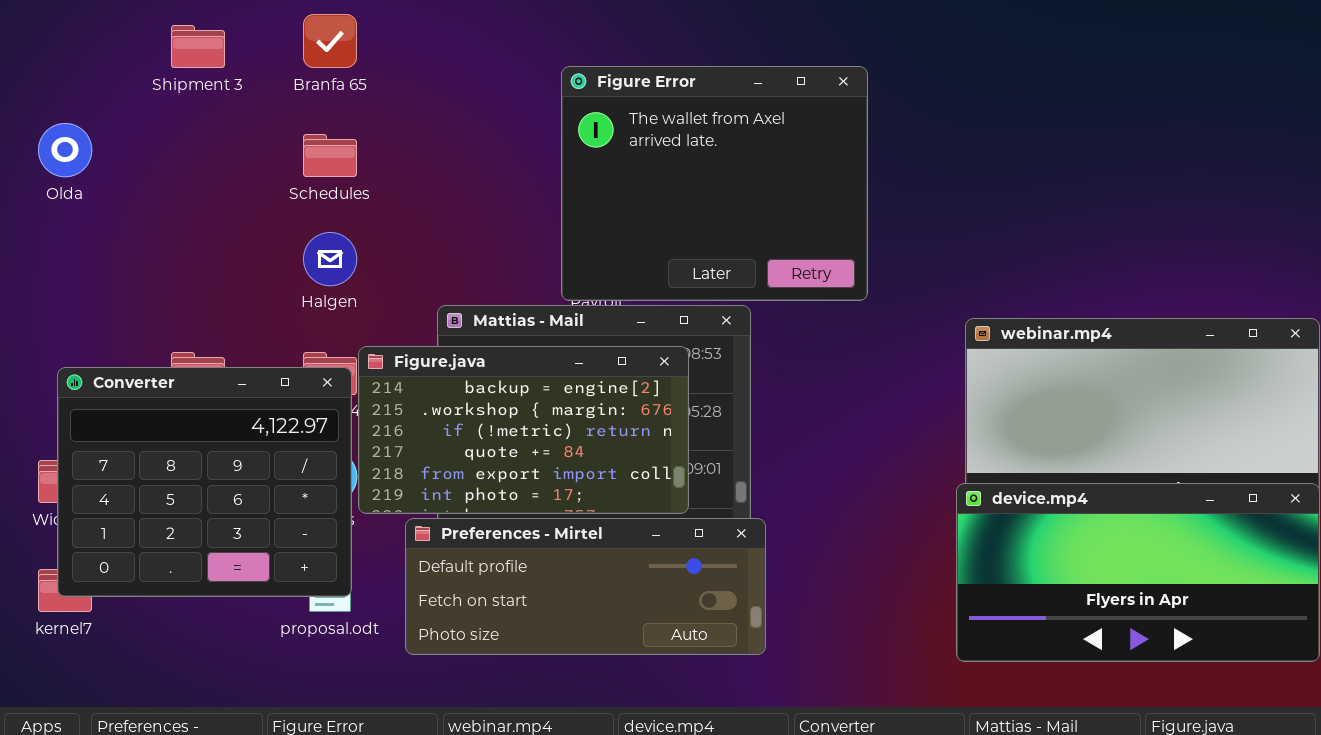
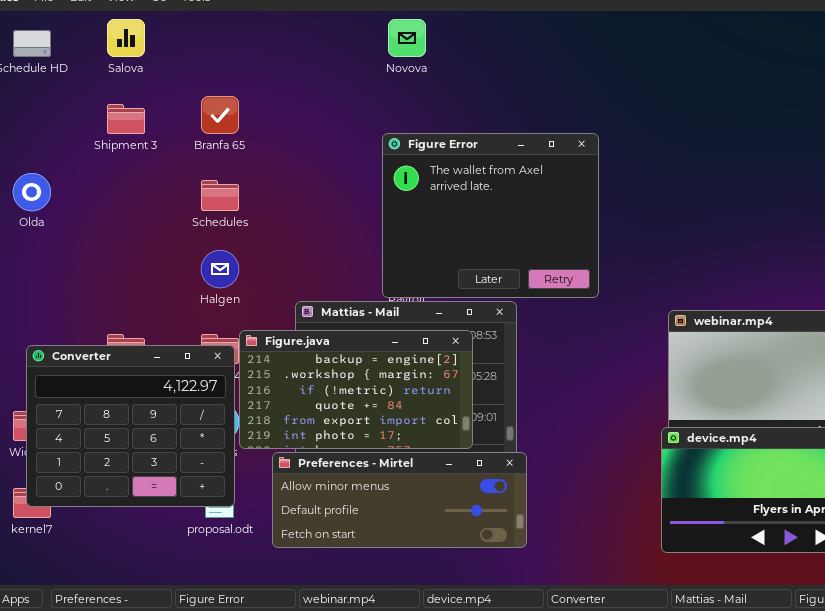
Preferences - Mirtel: [405,518,766,655] -> [272,452,527,548], scrolled up 1 row

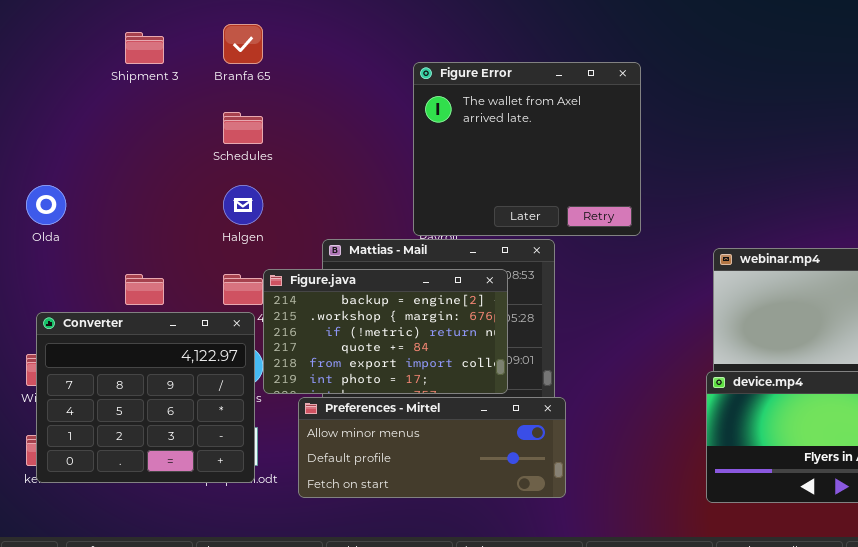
Olda: [13,173,51,211] -> [26,185,66,225], moved
Converter: [26,345,235,507] -> [36,312,255,483], moved

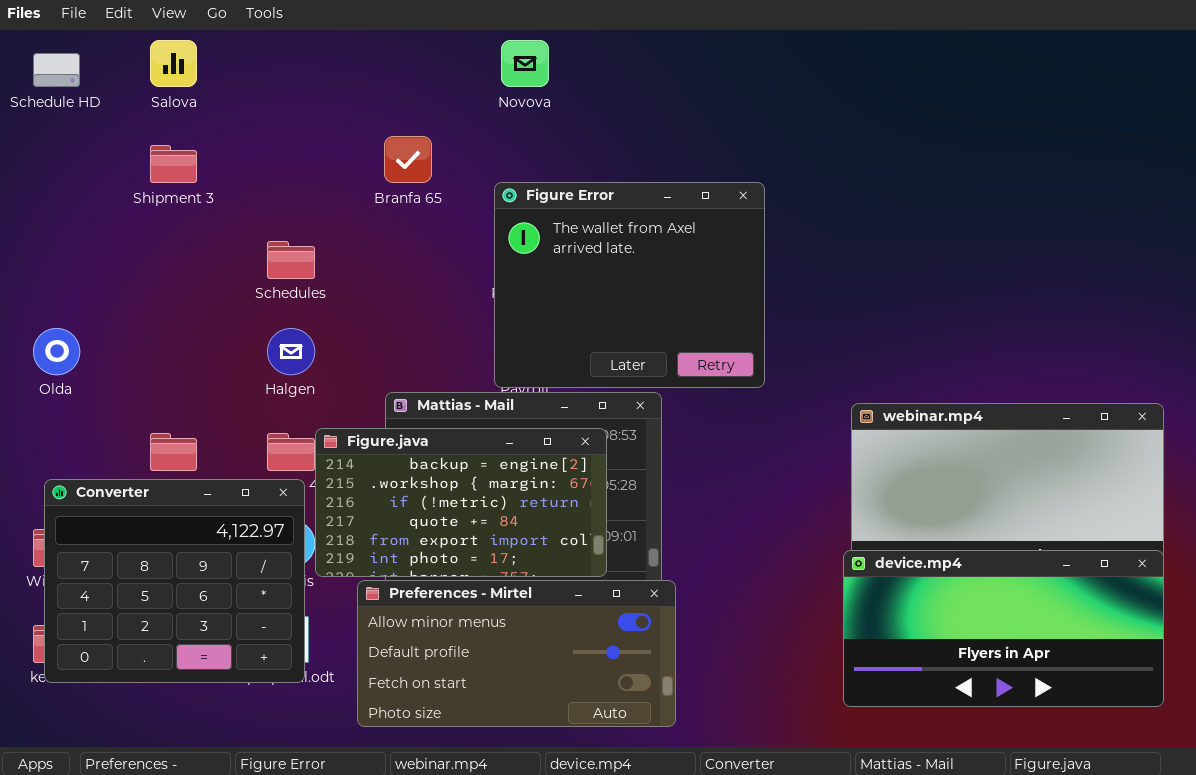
Branfa 65: [223,24,263,64] -> [384,136,432,183], moved
Preferences - Mirtel: [298,397,566,498] -> [357,580,676,727], resized

